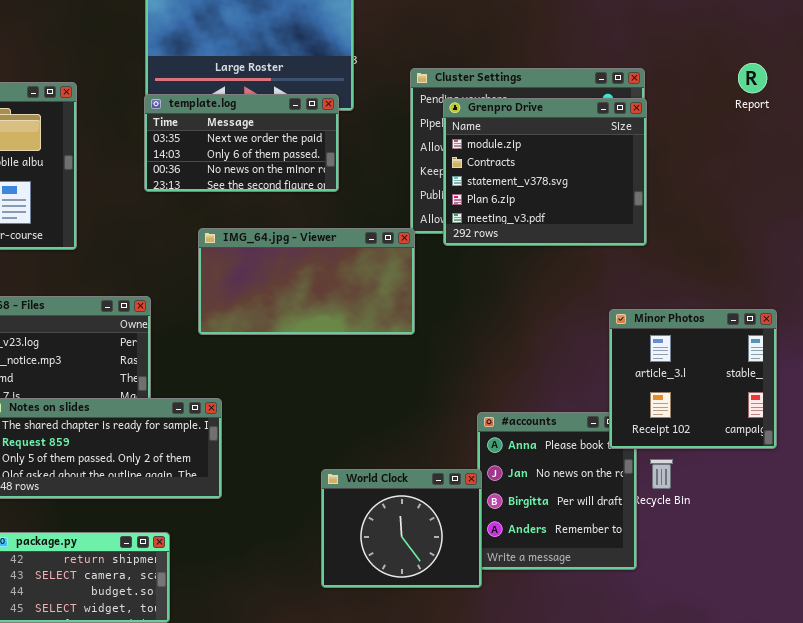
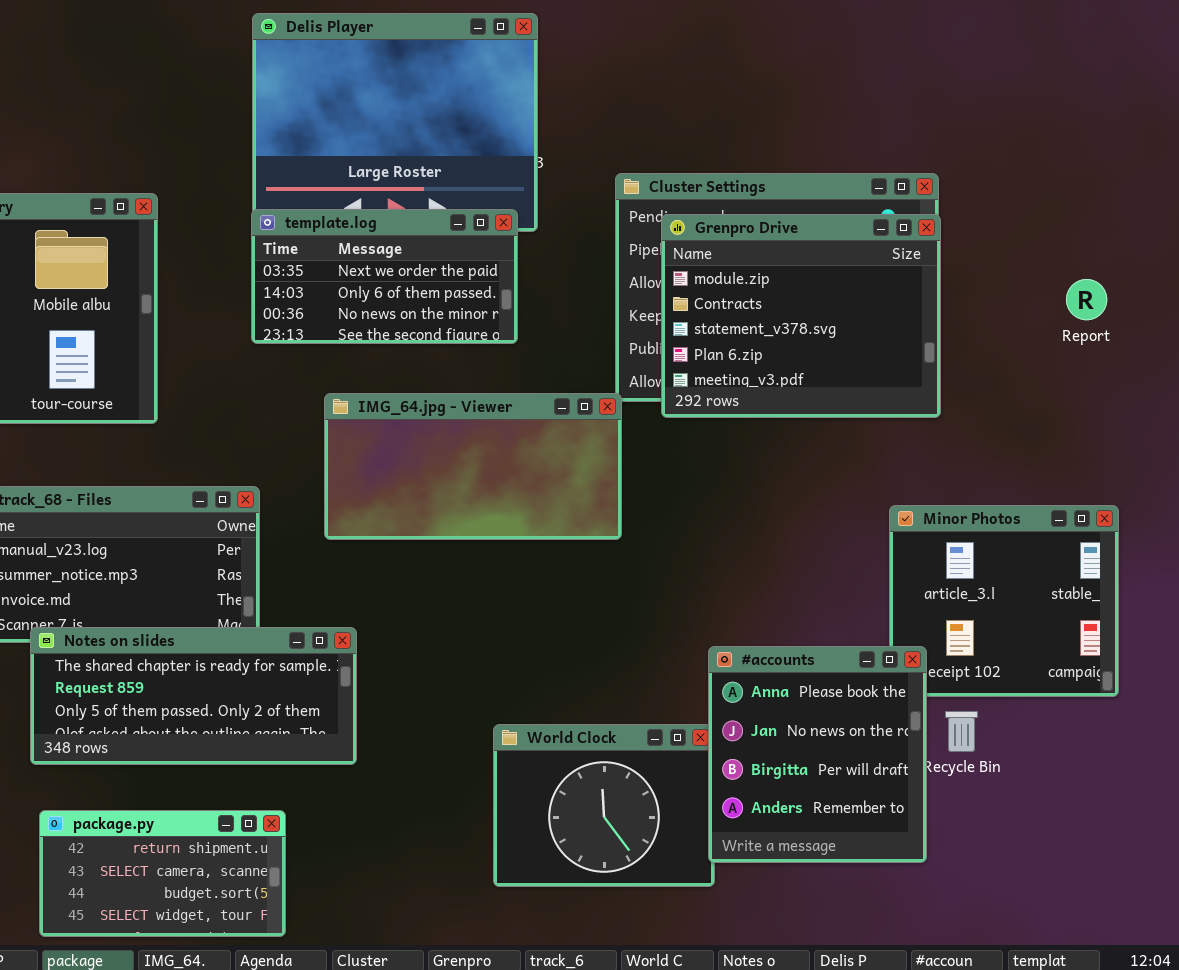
Report: [738,63,767,93] -> [1066,279,1107,320], moved
#accounts: [477,412,637,570] -> [708,646,927,863], raised

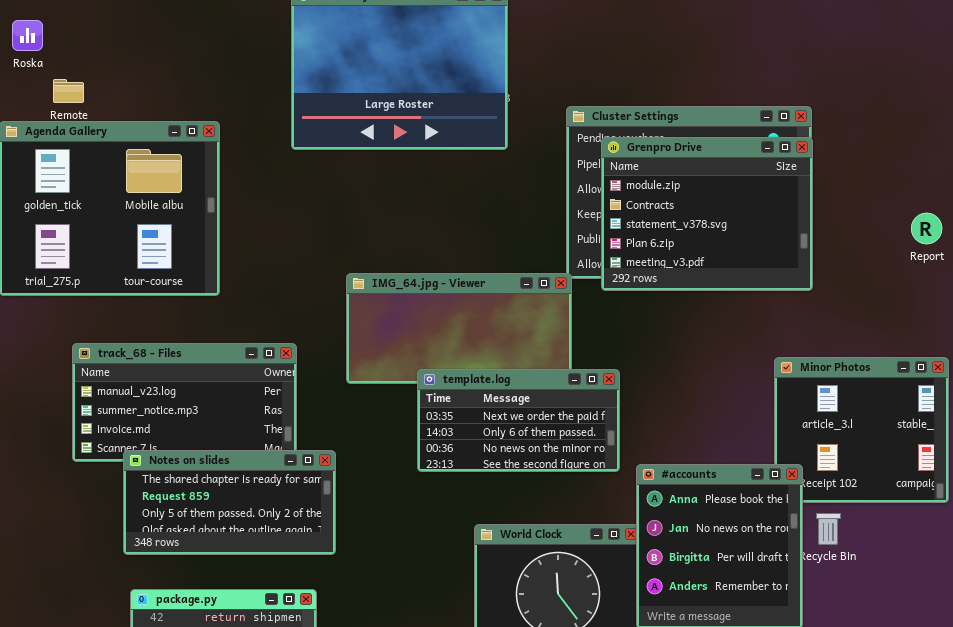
template.log: [251,209,518,344] -> [417,369,620,472], moved
Report: [1066,279,1107,320] -> [911,213,942,244], moved
Notes on slides: [30,627,357,765] -> [123,450,336,555], resized

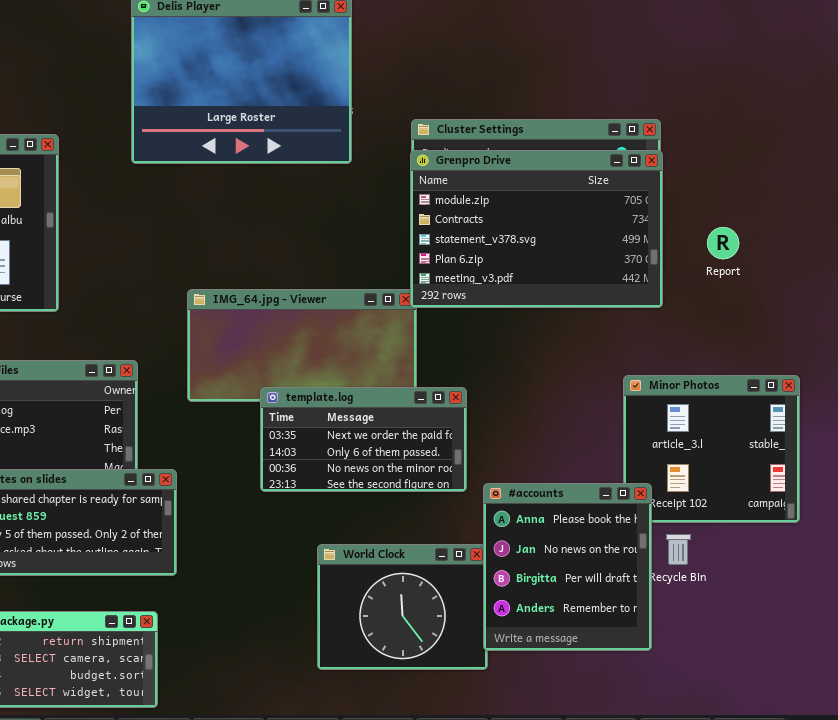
Grenpro Drive: [601,137,813,291] -> [410,150,663,308], resized
Report: [911,213,942,244] -> [707,227,739,259], moved

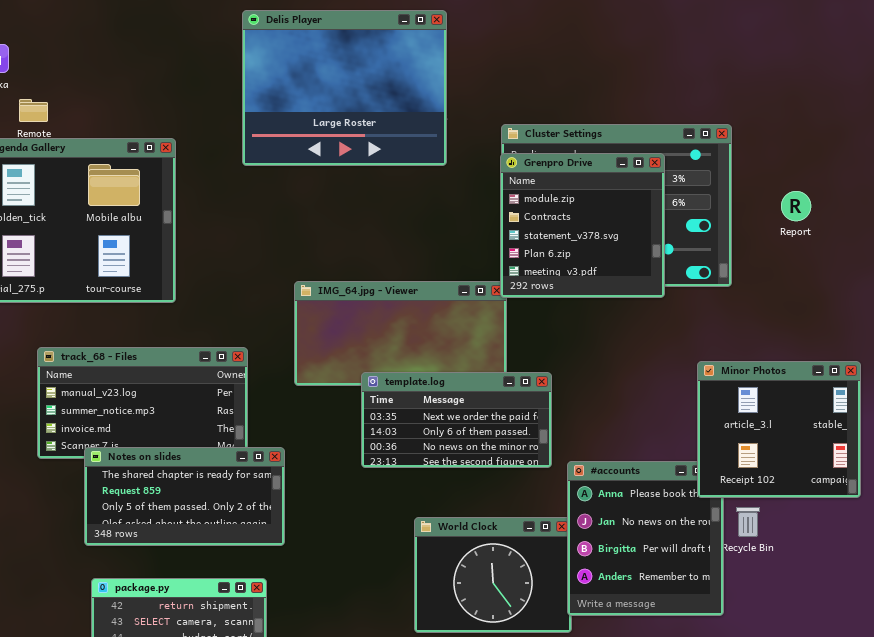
Grenpro Drive: [410,150,663,308] -> [500,153,665,298], resized
Report: [707,227,739,259] -> [781,191,811,221], moved
Minor Photos: [623,375,800,523] -> [697,361,861,498], raised

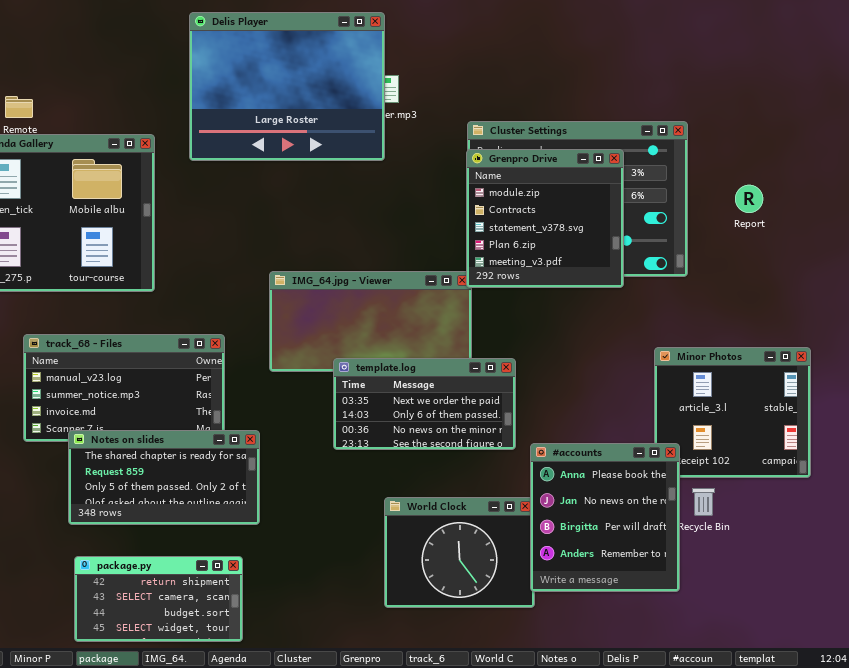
Delis Player: [242,10,447,166] -> [189,12,385,161], moved
#accounts: [567,461,724,616] -> [530,443,680,592], raised

